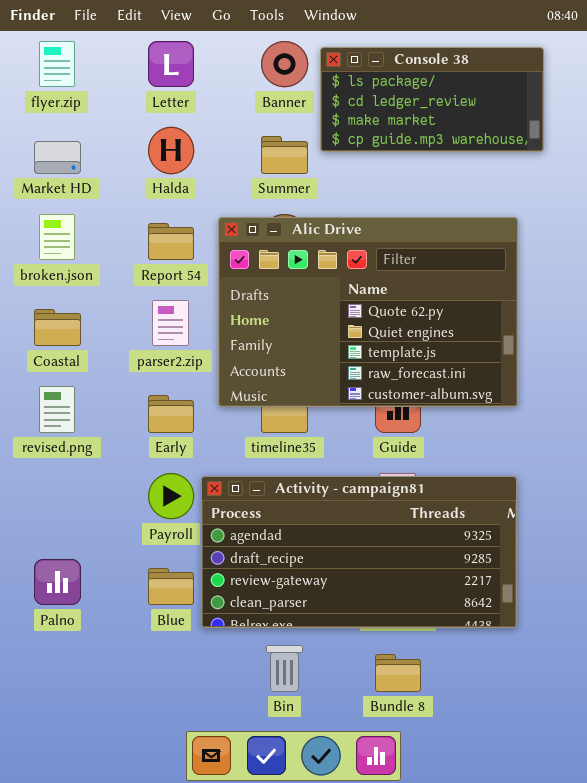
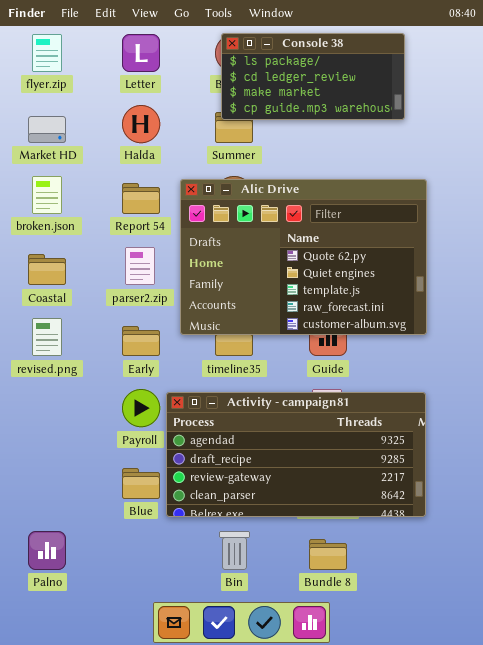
Console 38: [320,47,544,152] -> [221,33,405,120], moved
Palno: [34,559,81,605] -> [28,531,66,570], moved

